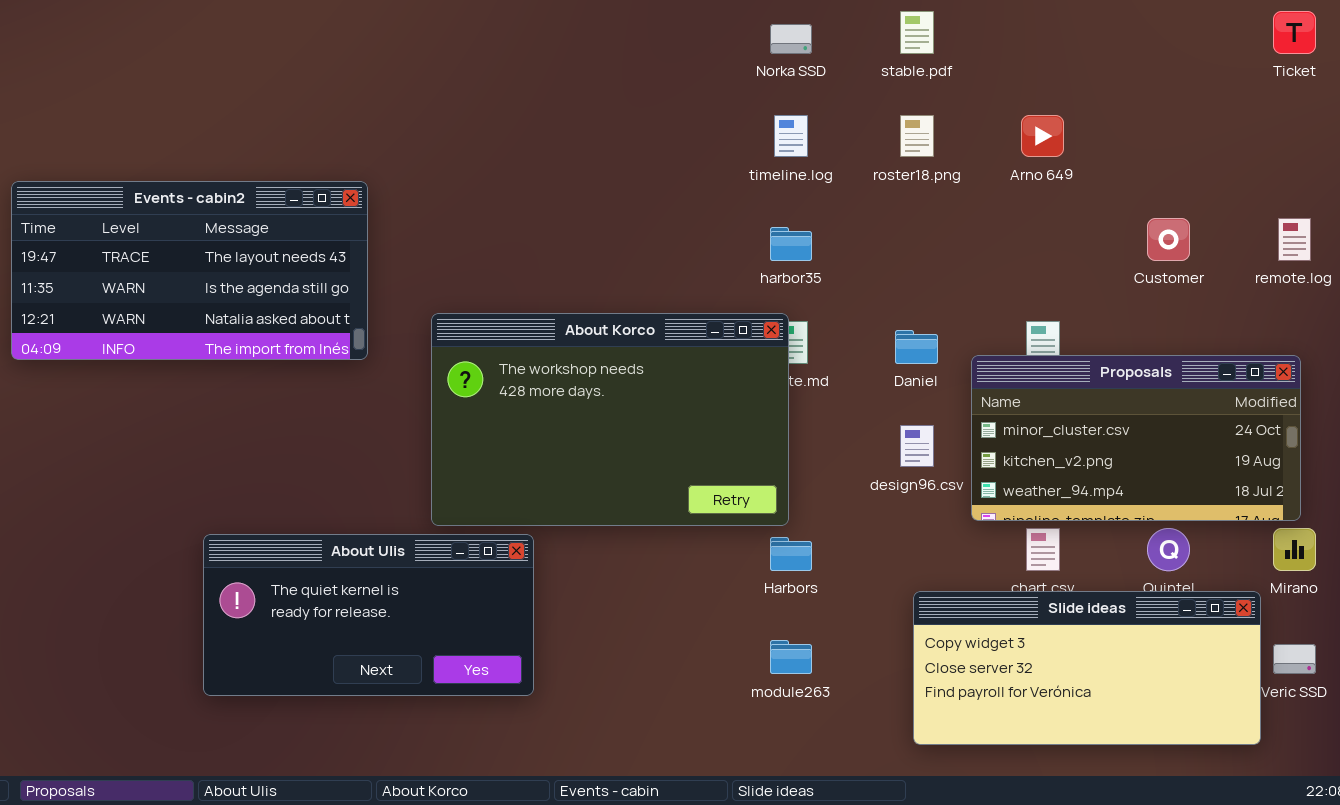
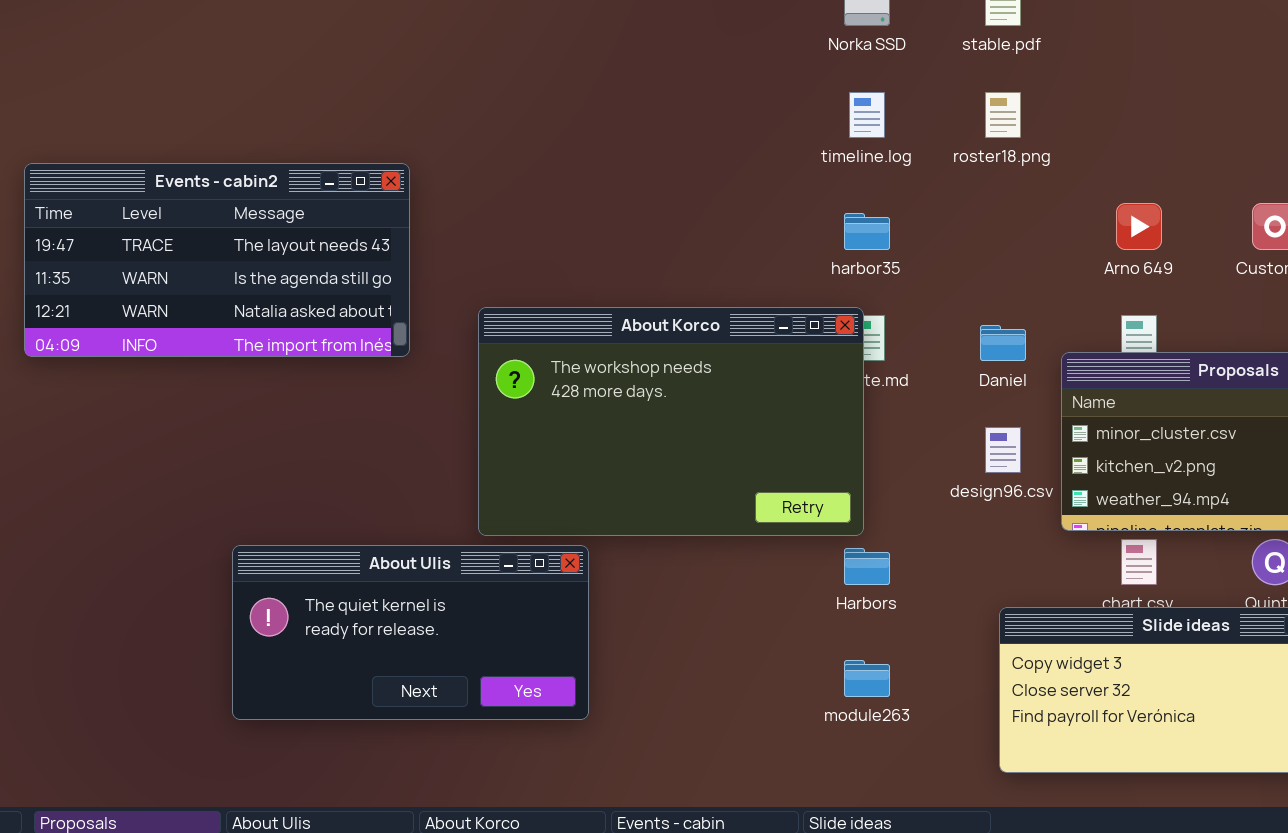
Arno 649: [1021,115,1064,157] -> [1116,203,1162,250], moved

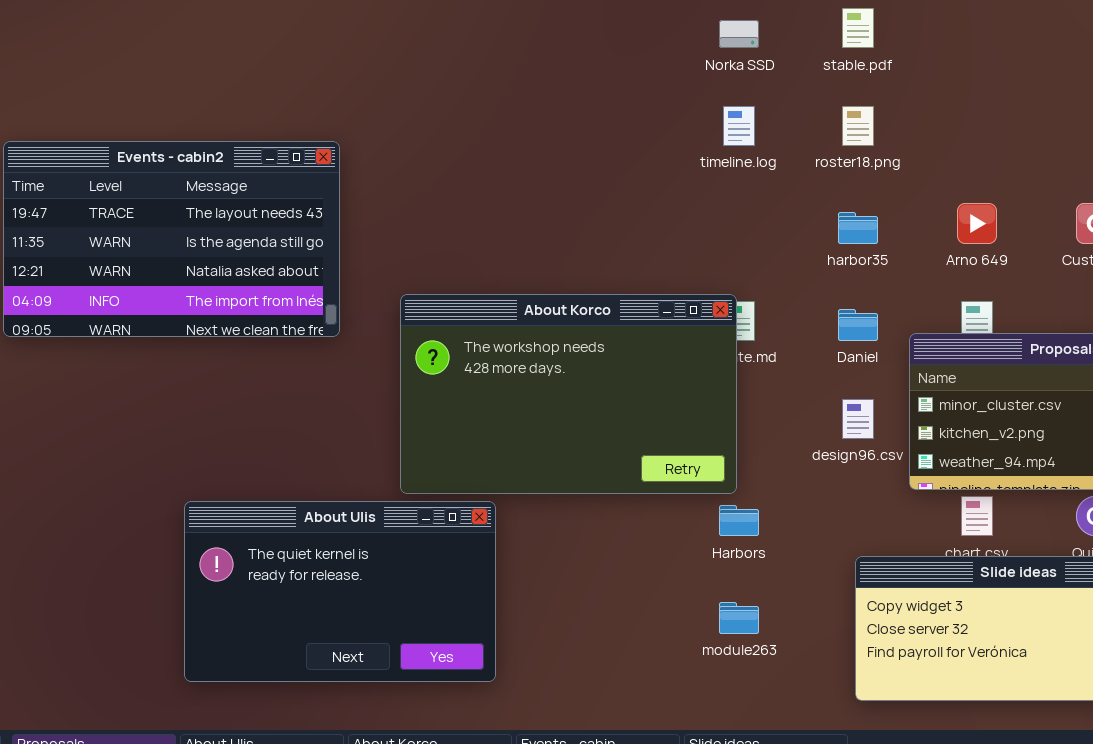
Events - cabin2: [24,163,410,357] -> [3,141,340,337], resized
harbor35: [844,213,890,250] -> [838,212,878,244], moved
About Ulis: [232,545,589,720] -> [184,501,496,682], resized

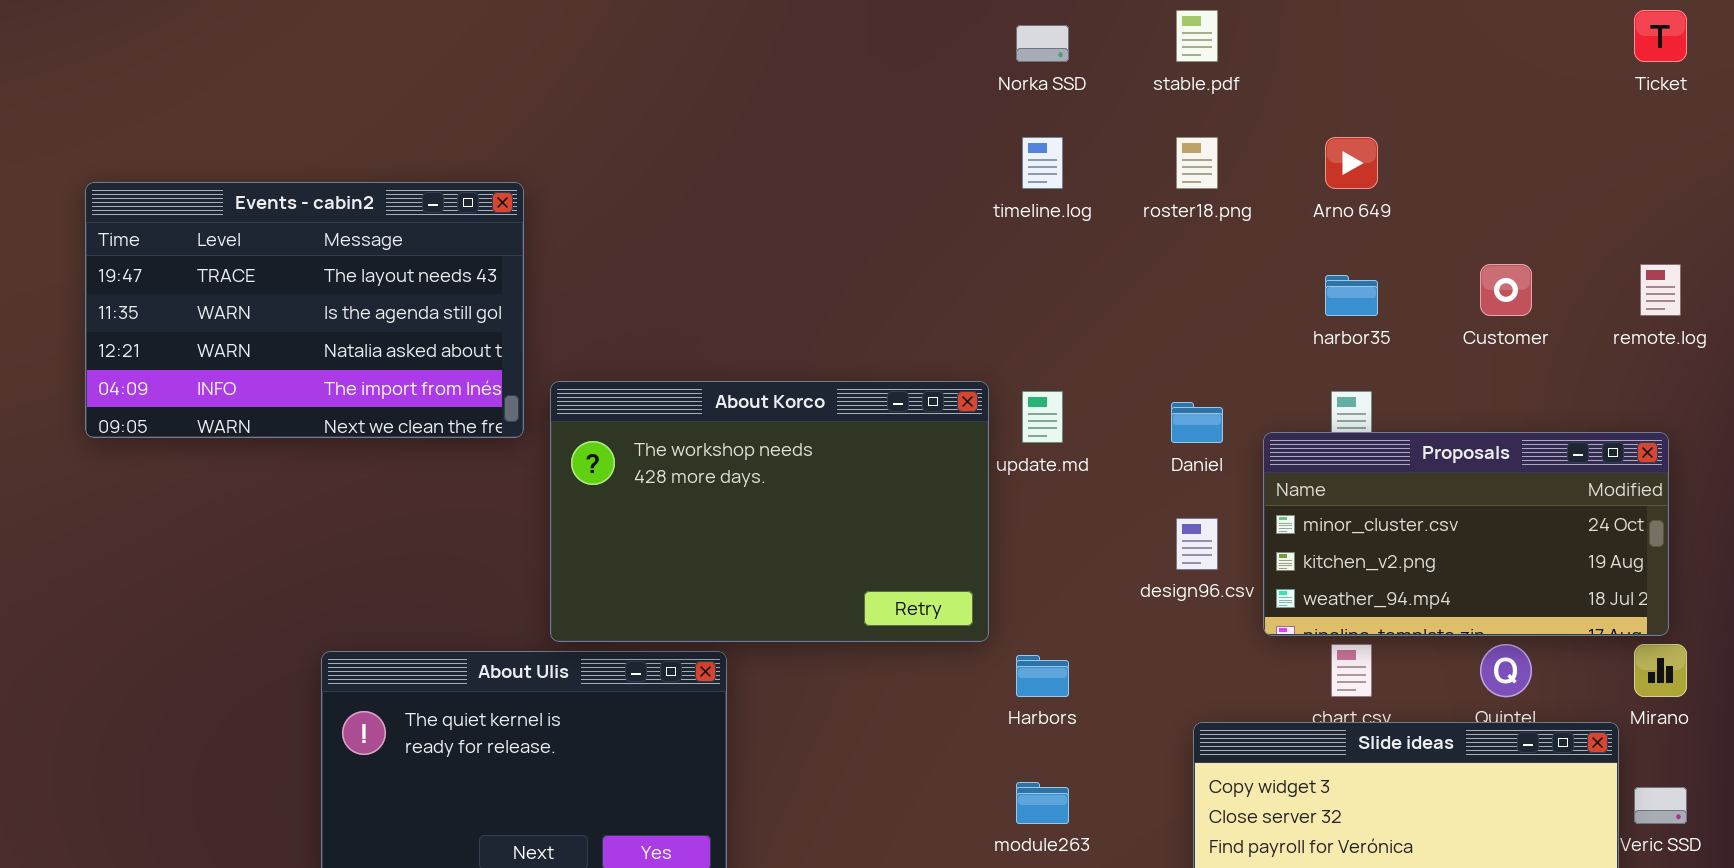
Arno 649: [957,203,997,244] -> [1325,137,1378,189], moved
harbor35: [838,212,878,244] -> [1325,275,1378,316], moved
About Korco: [400,294,737,494] -> [550,381,989,642], moved

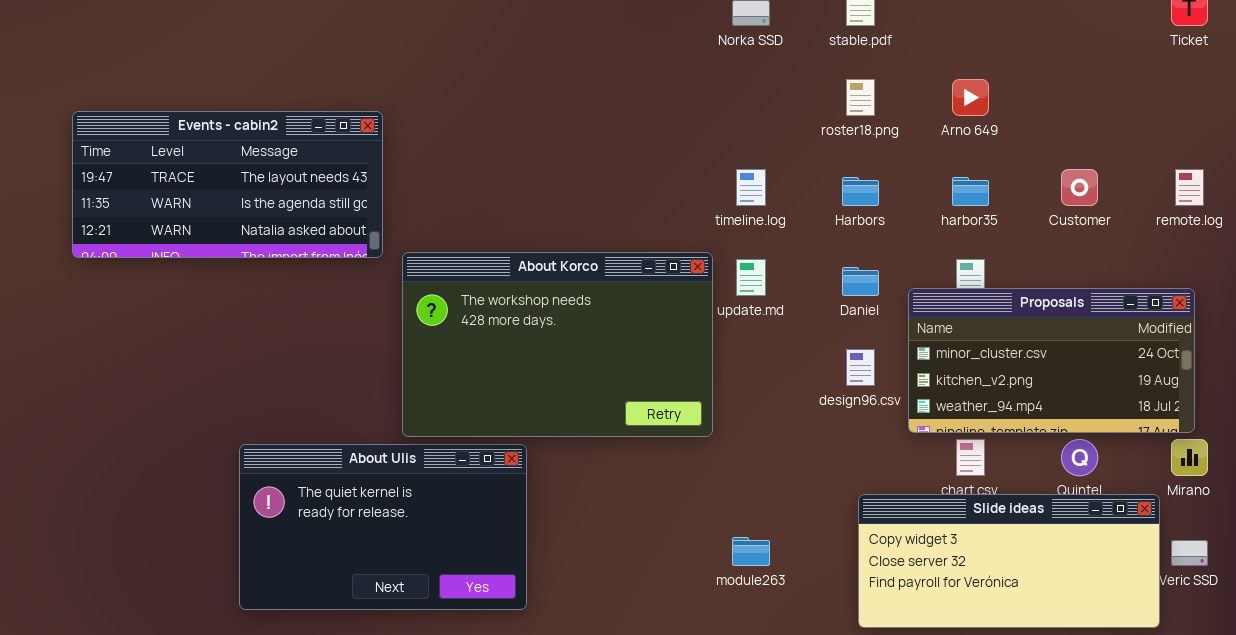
timeline.log: [1022,137,1063,189] -> [736,169,766,206], moved
Events - cabin2: [85,182,524,438] -> [72,111,383,258], resized
Harbors: [1016,655,1069,697] -> [842,177,879,206], moved

